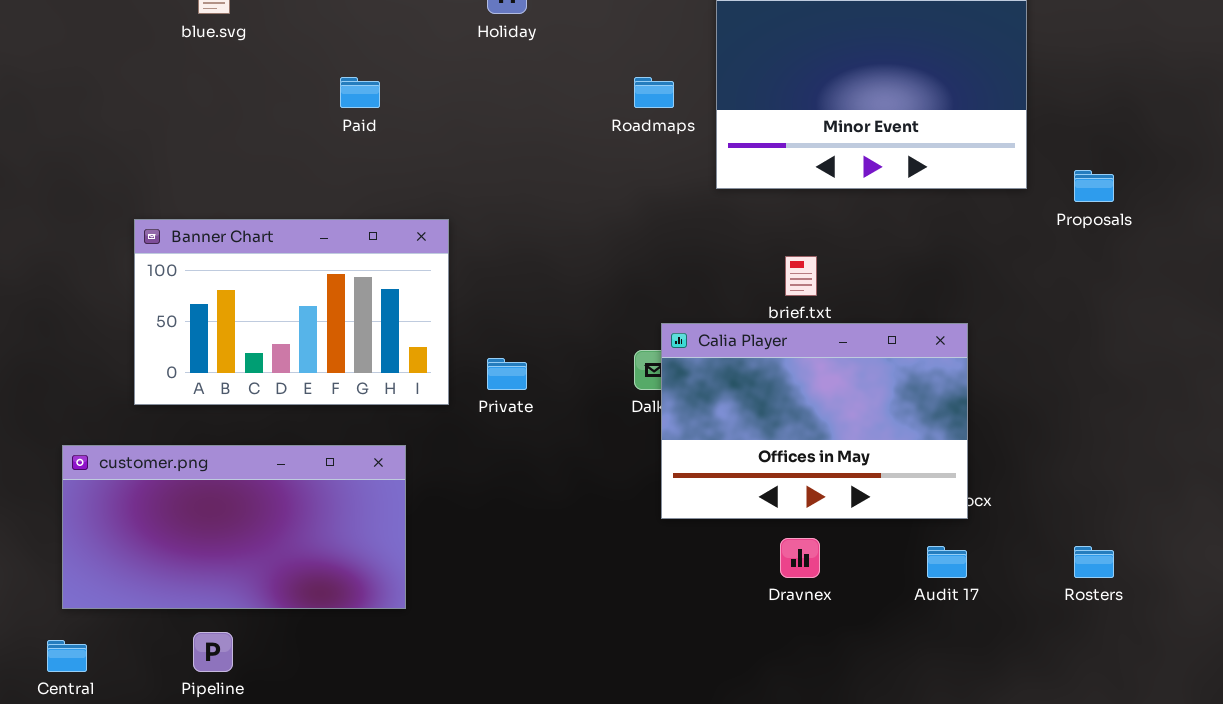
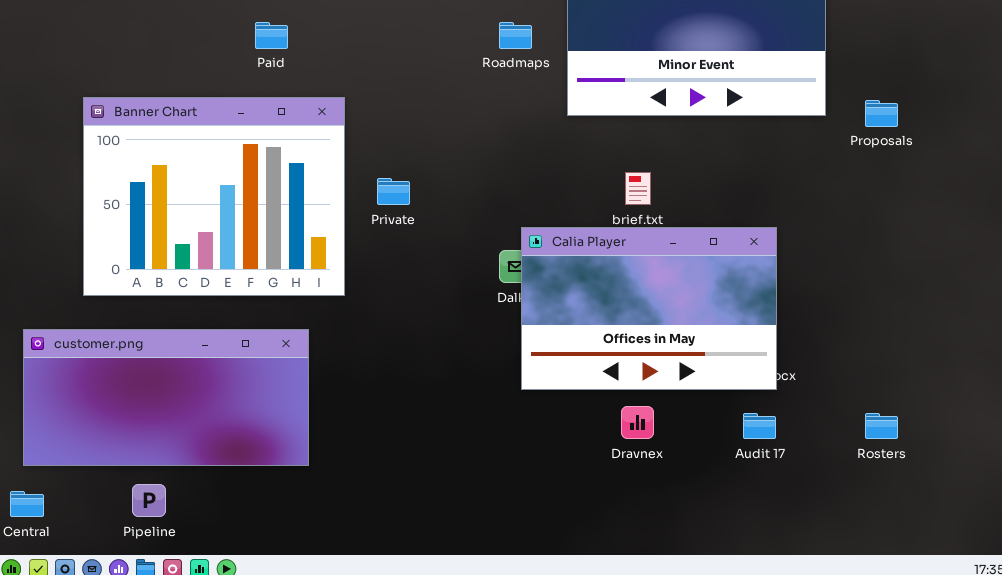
Banner Chart: [134,219,449,405] -> [83,97,345,296], resized
Private: [487,358,527,390] -> [377,178,410,205], moved

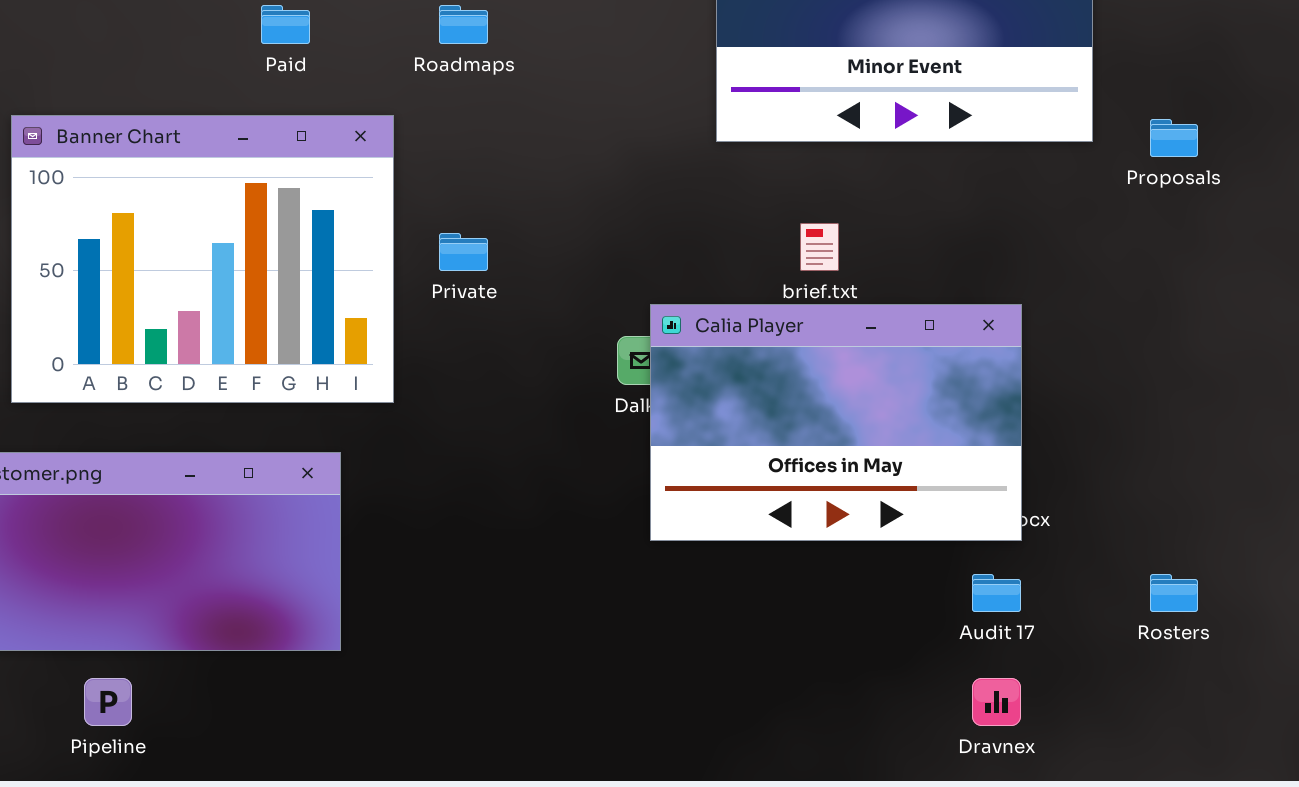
Roadmaps: [499,22,532,49] -> [439,5,488,44], moved
Dravnex: [621,406,654,439] -> [972,678,1021,726], moved

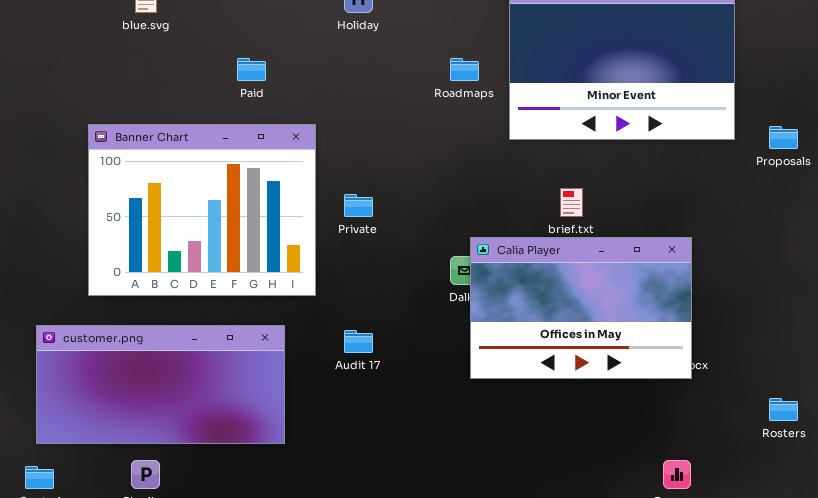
Roadmaps: [439,5,488,44] -> [450,58,479,81], moved
Audit 17: [972,574,1021,612] -> [344,330,373,353], moved

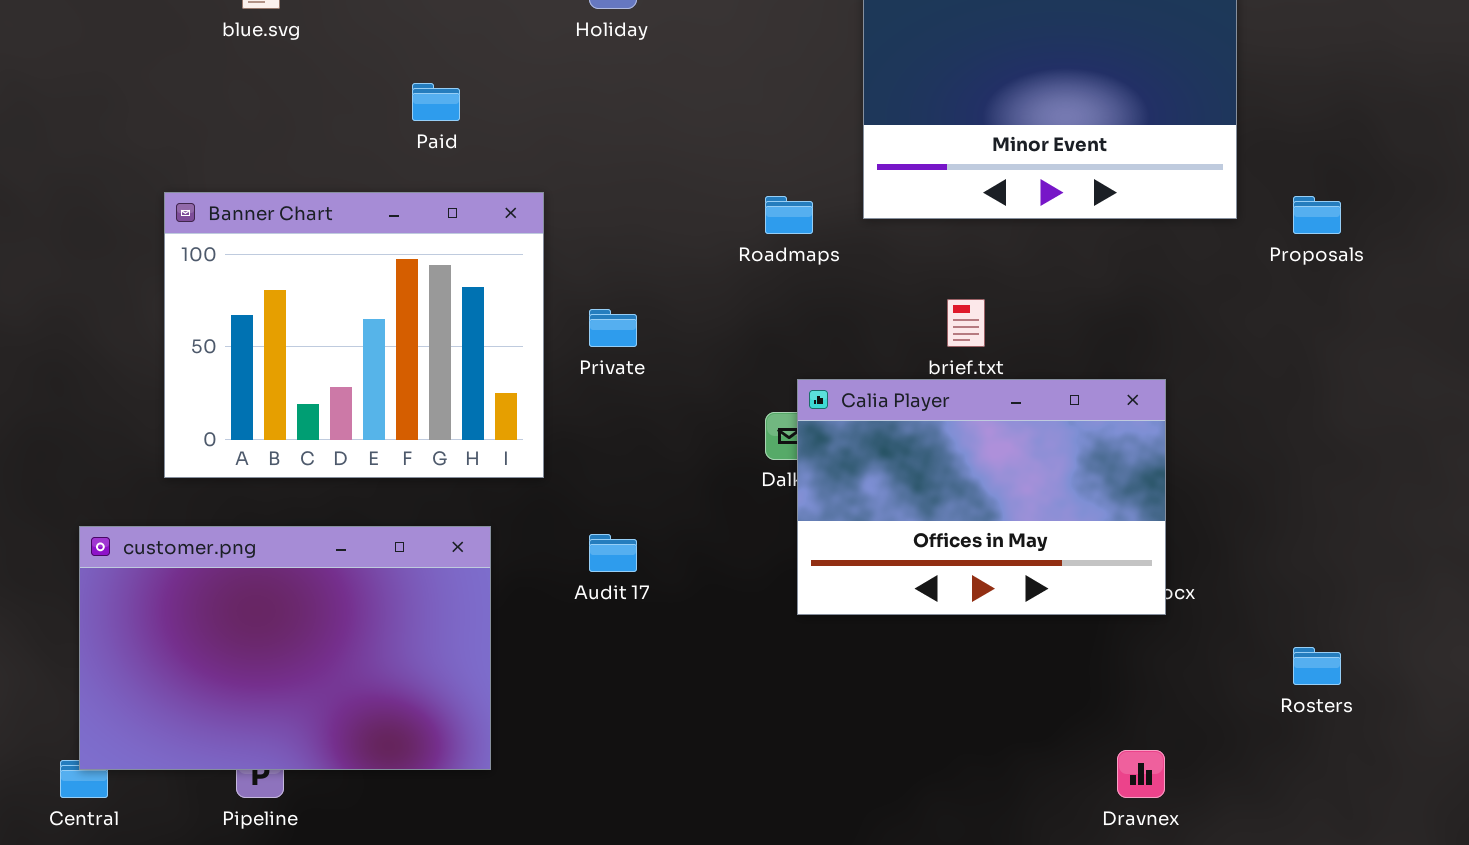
Roadmaps: [450,58,479,81] -> [765,196,813,234], moved
customer.png: [36,325,285,444] -> [79,526,491,770], resized

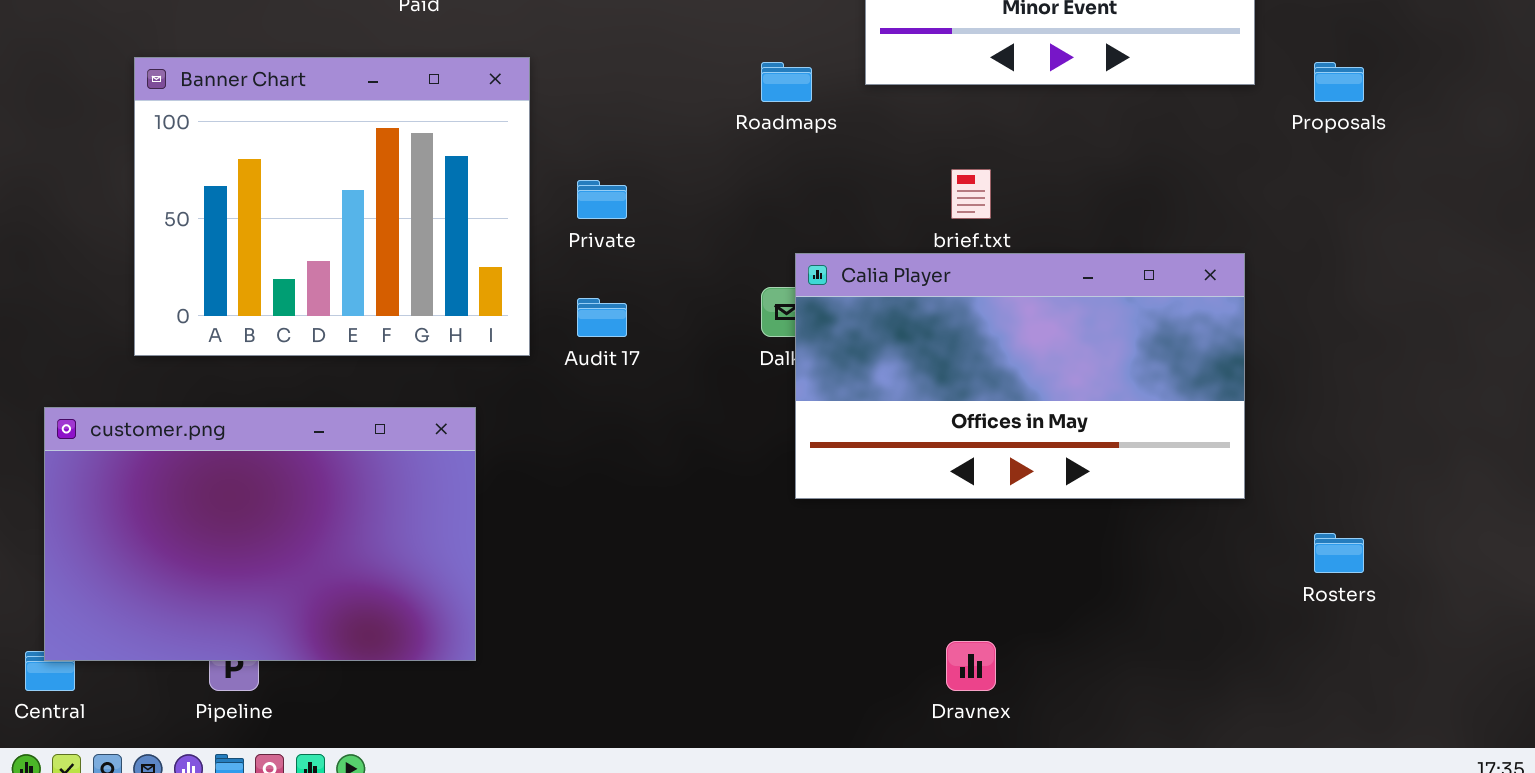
Calia Player: [797,379,1166,615] -> [795,253,1245,499], resized
Audit 17: [589,534,637,572] -> [577,298,627,337], moved
Dravnex: [1117,750,1165,798] -> [946,641,996,691], moved

